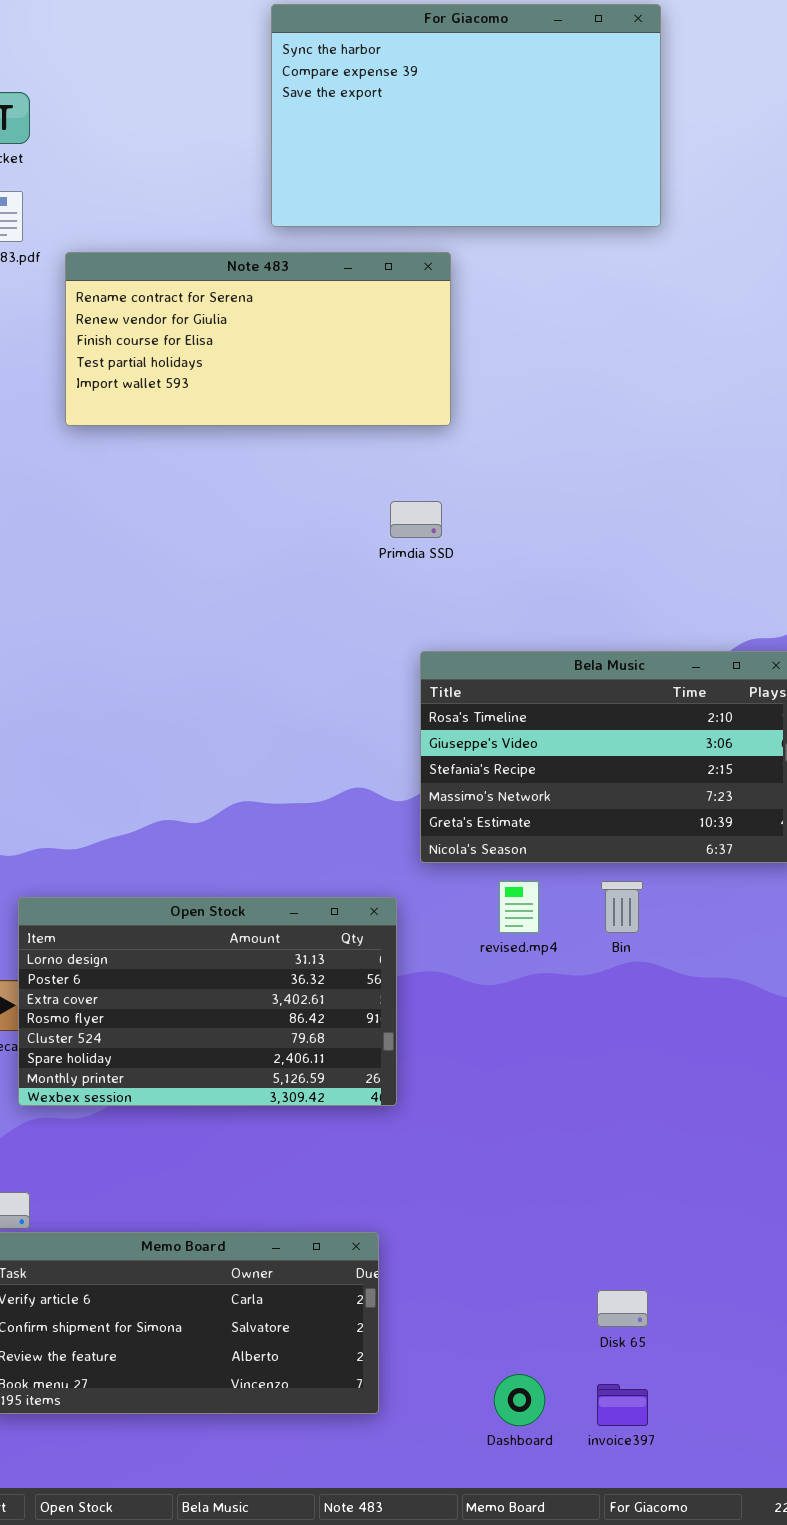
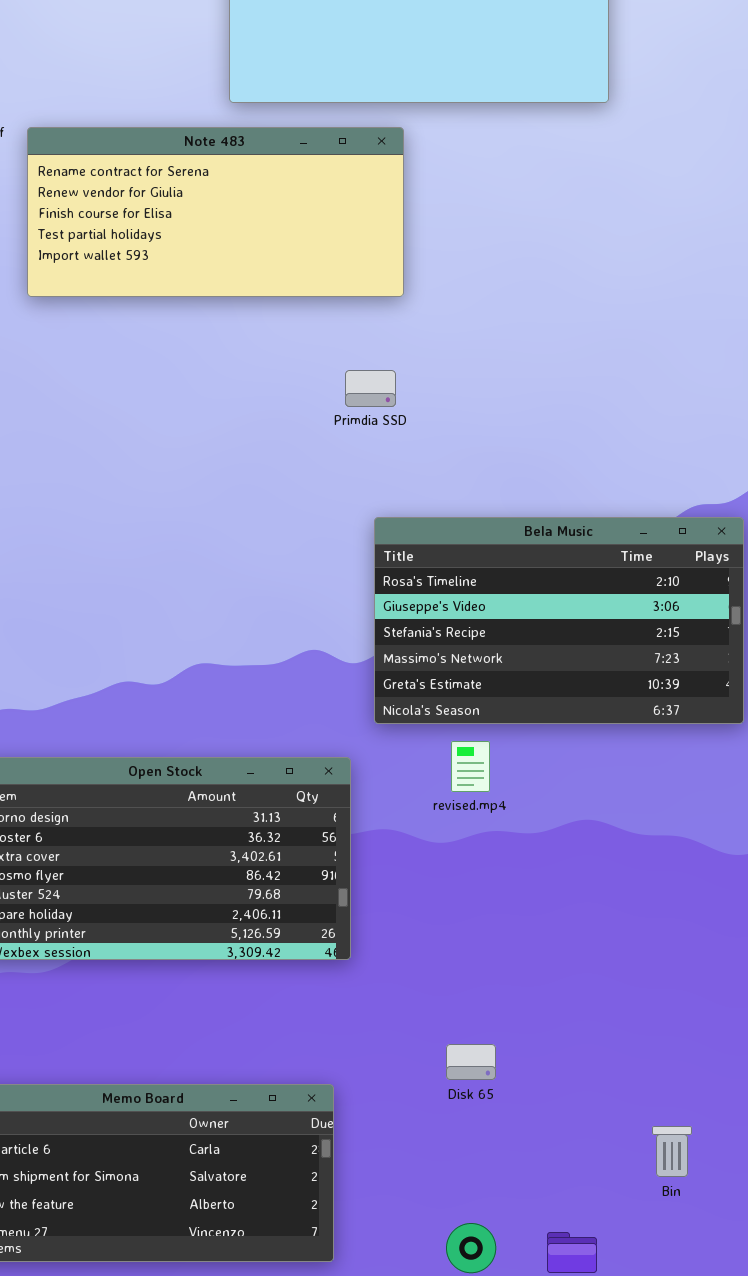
Bin: [601,881,643,933] -> [652,1126,692,1177], moved
Disk 65: [597,1290,648,1327] -> [446,1044,496,1080], moved

